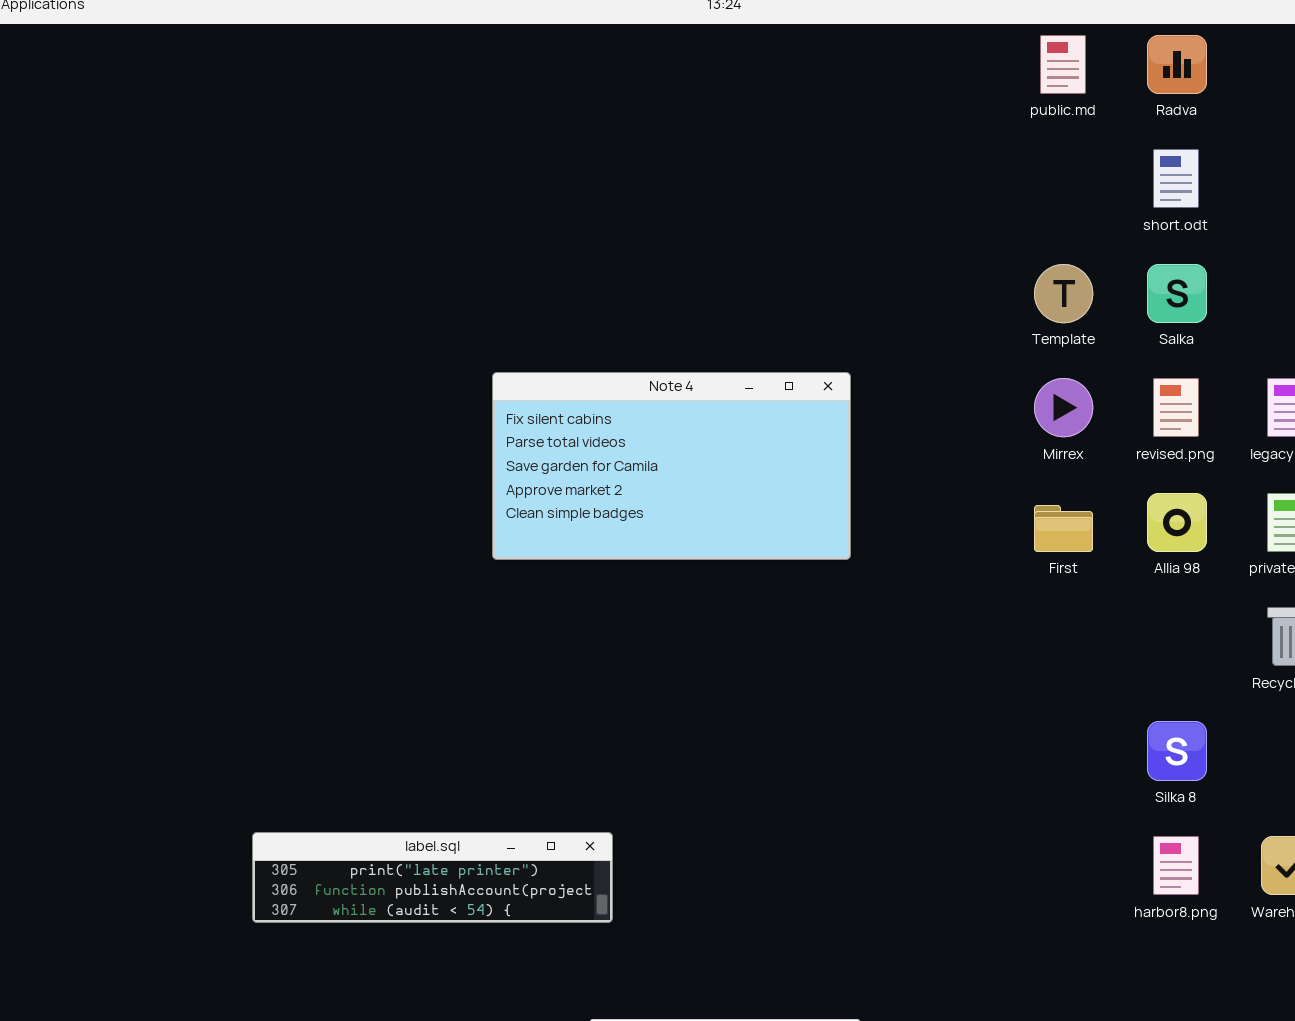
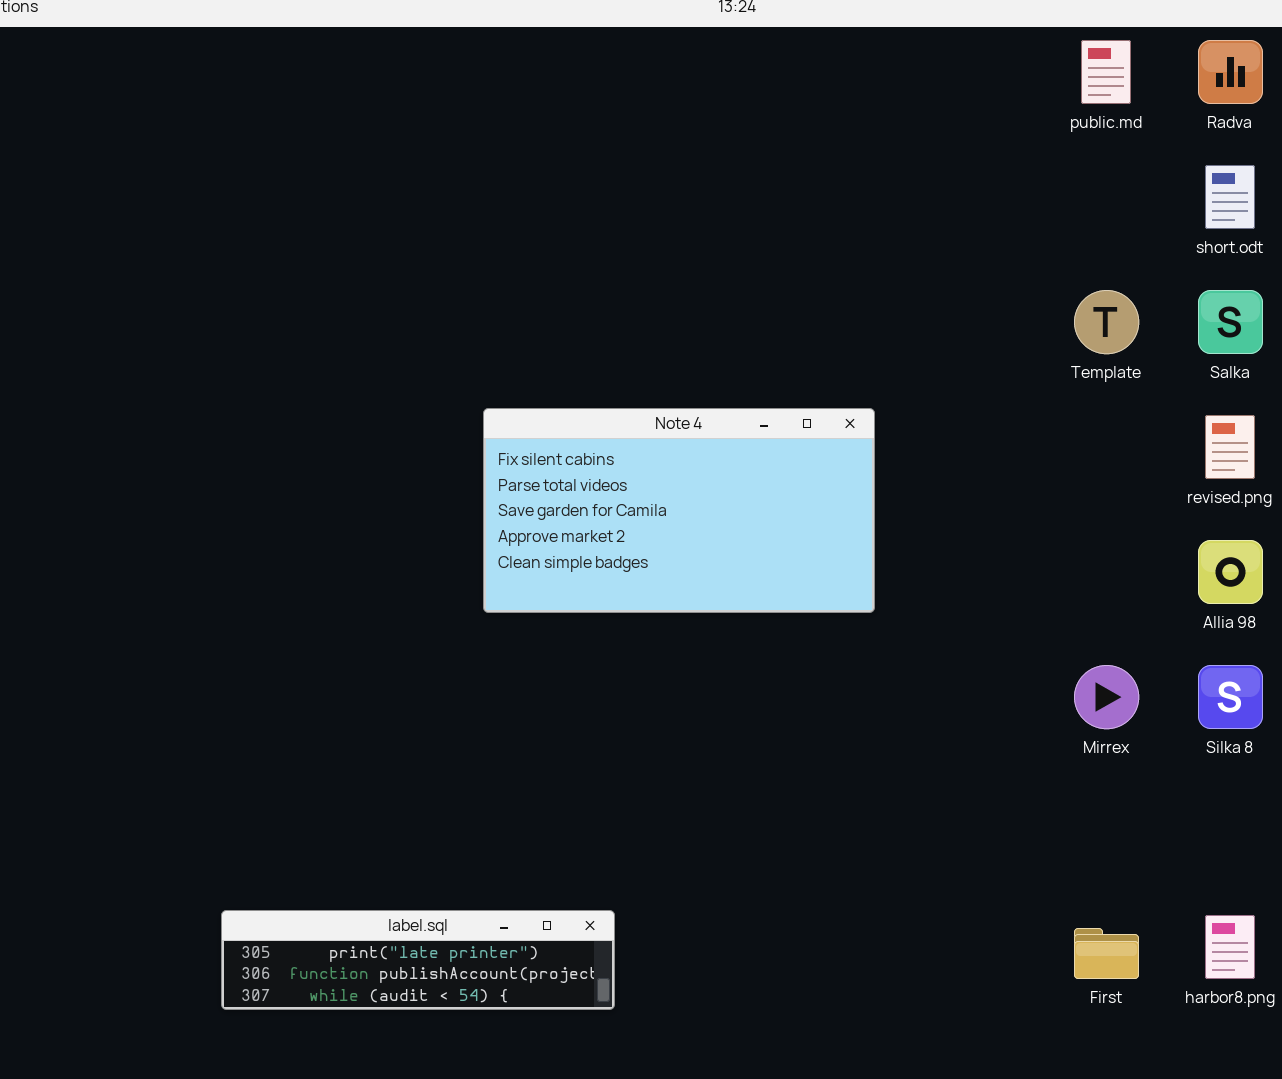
Mirrex: [1034,378,1093,437] -> [1074,665,1139,729], moved
First: [1034,505,1093,552] -> [1074,928,1139,979], moved
Silka 8: [1147,721,1207,781] -> [1198,665,1263,729], moved

